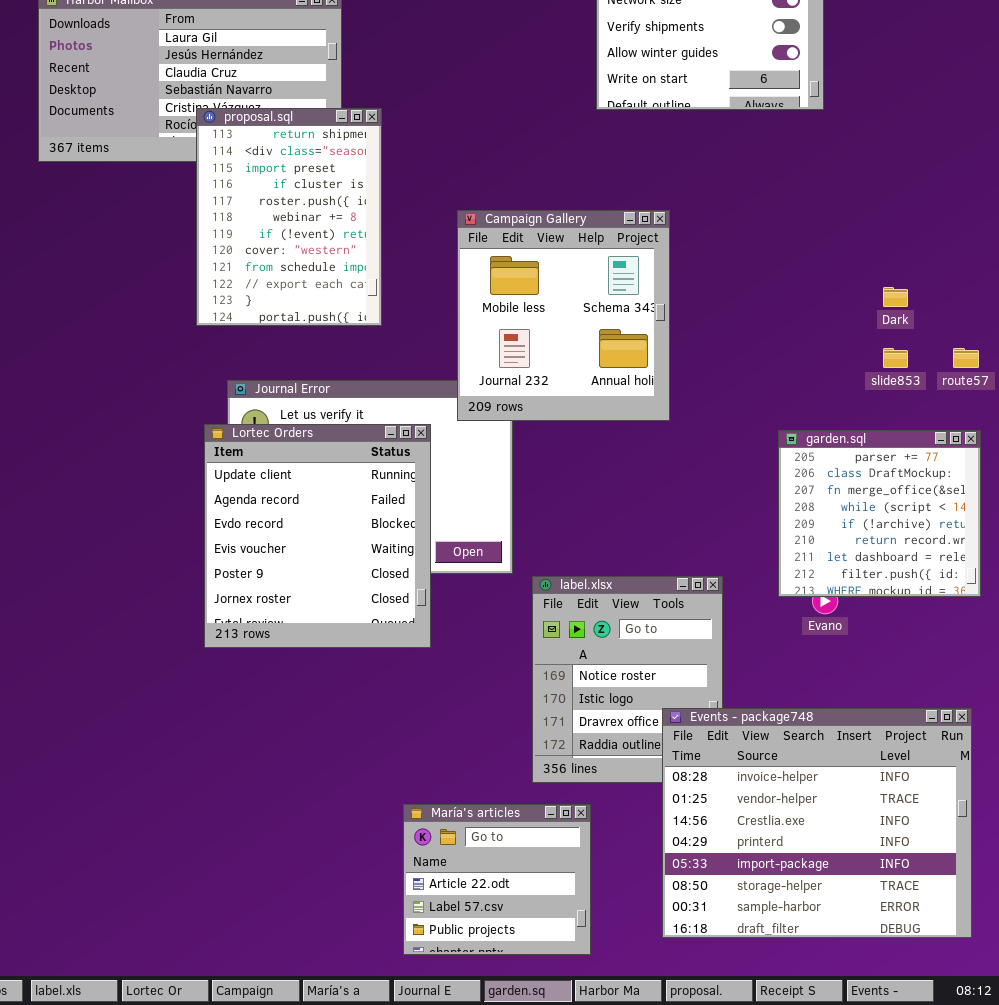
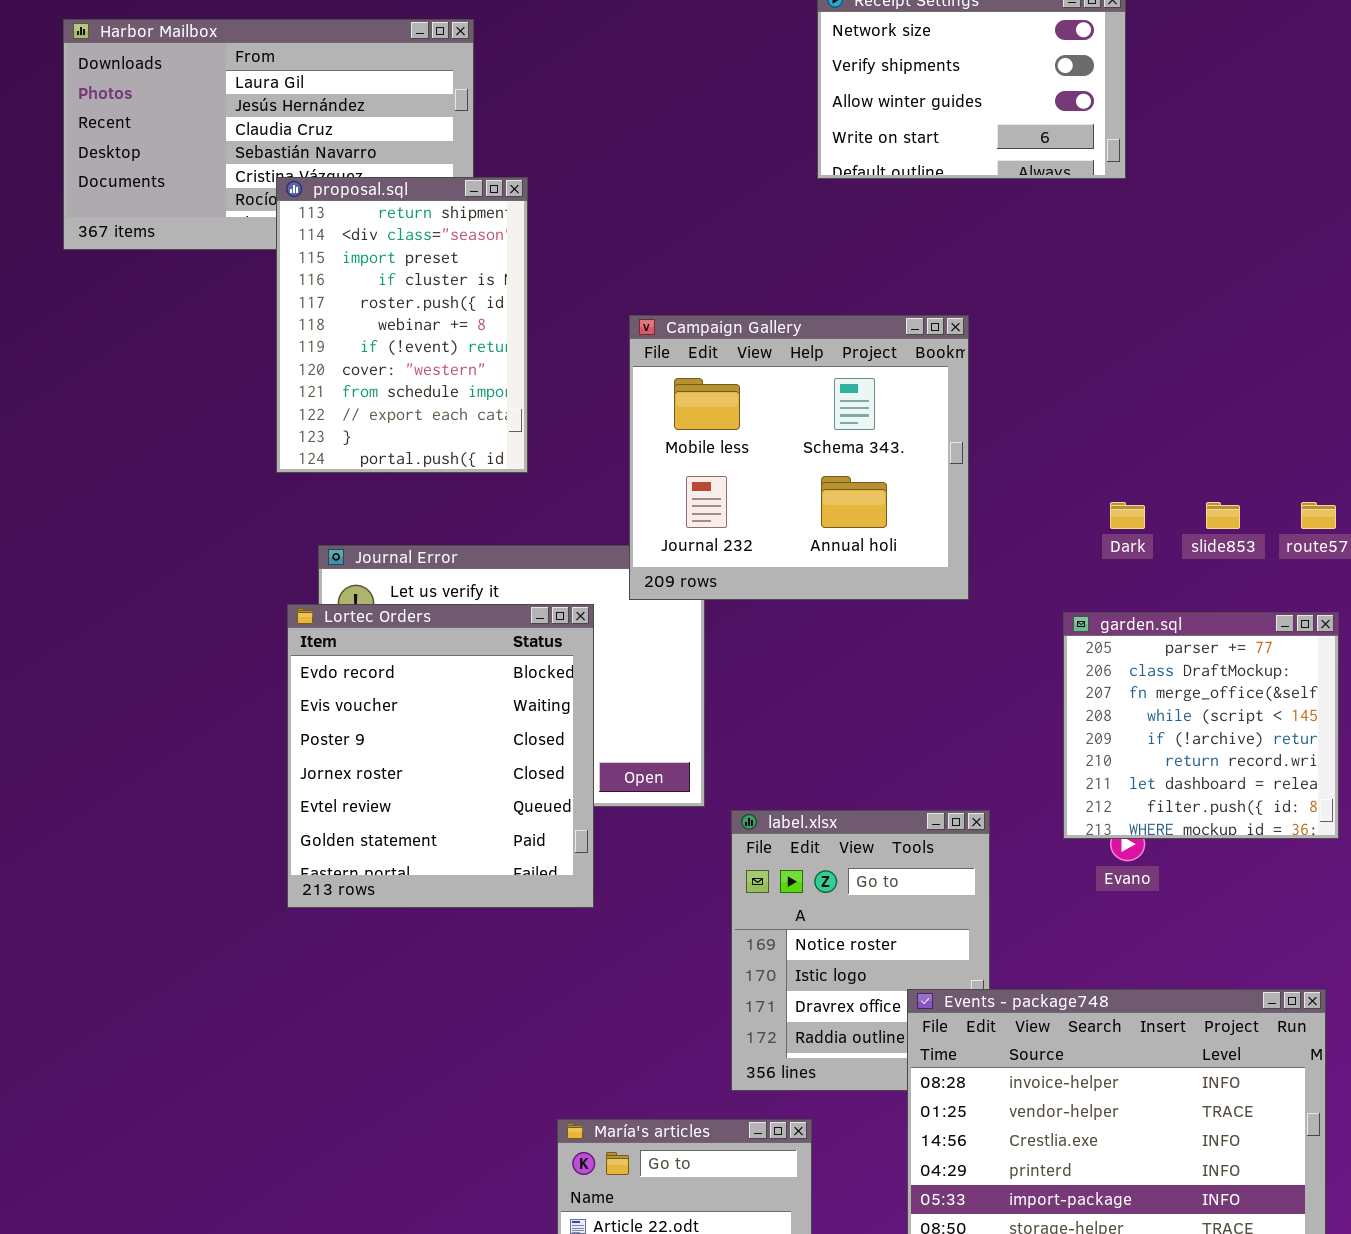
Campaign Gallery: [457,210,670,421] -> [629,315,969,600], resized
Dark: [883,287,908,307] -> [1110,502,1145,529], moved
Lortec Orders: [204,424,431,648] -> [287,604,594,908], scrolled down 2 rows

